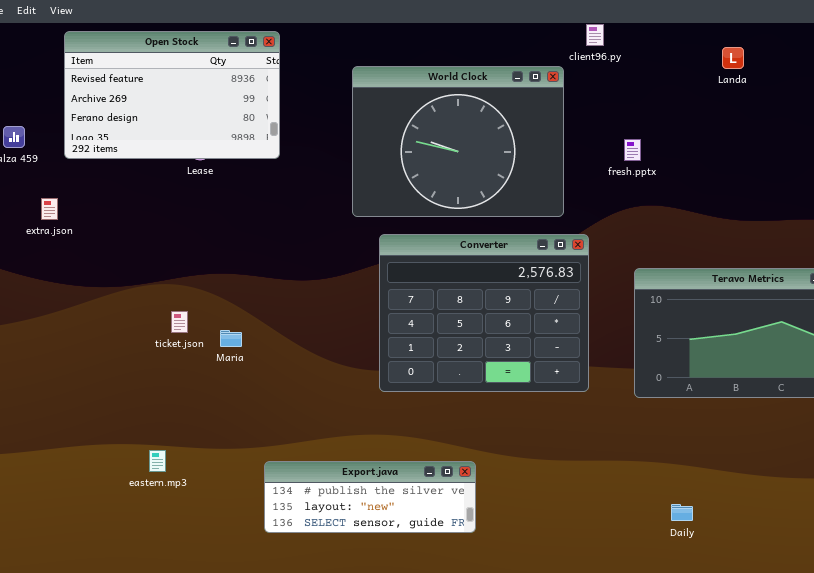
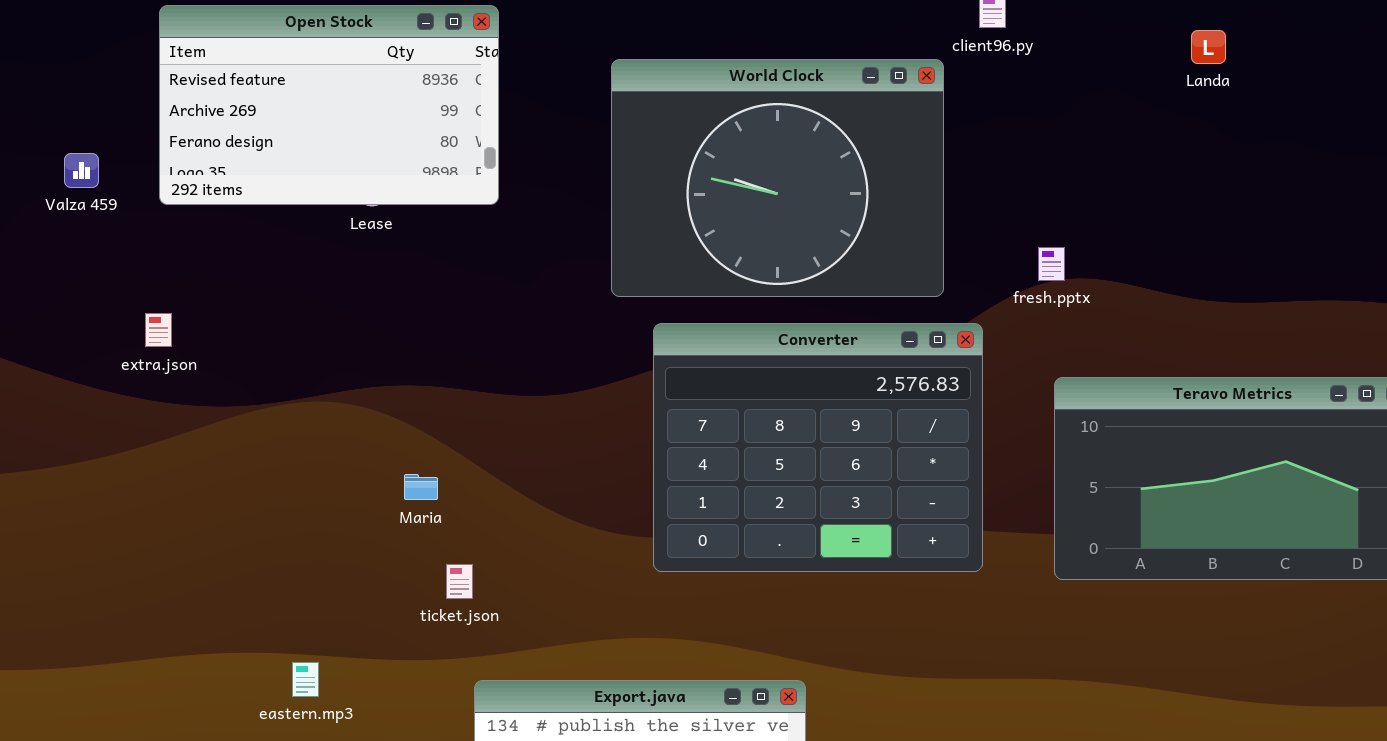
fresh.pptx: [624,139,641,161] -> [1038,247,1065,281], moved
extra.json: [41,198,58,220] -> [145,313,172,347], moved
ticket.json: [171,311,188,333] -> [446,564,473,599], moved

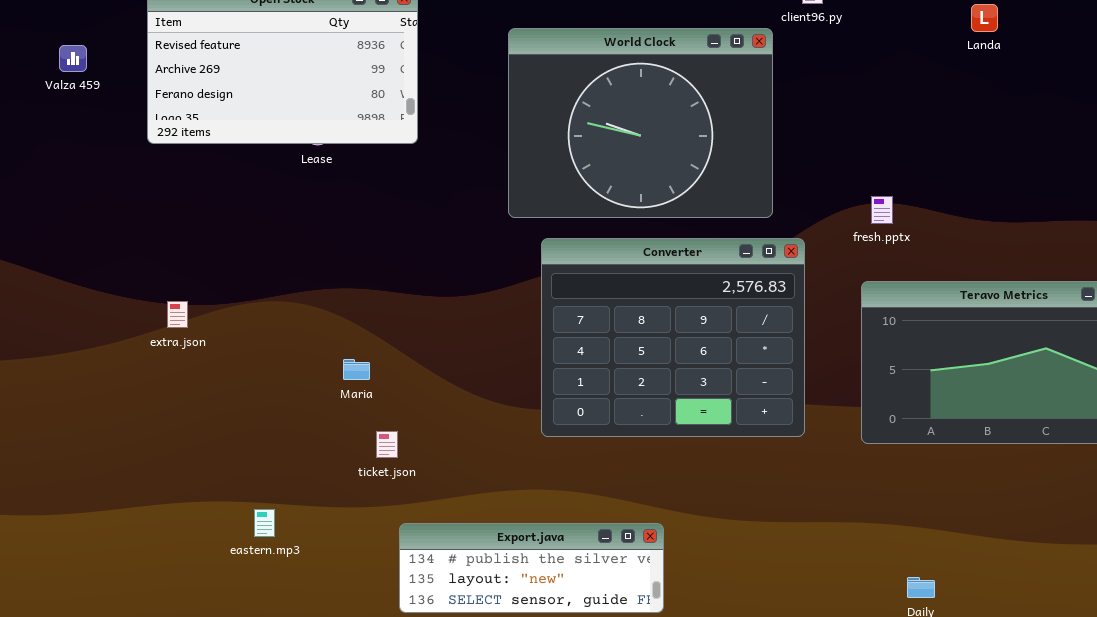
Valza 459: [64,153,99,188] -> [59,45,87,72], moved
fresh.pptx: [1038,247,1065,281] -> [871,196,893,224], moved
extra.json: [145,313,172,347] -> [167,301,188,328], moved

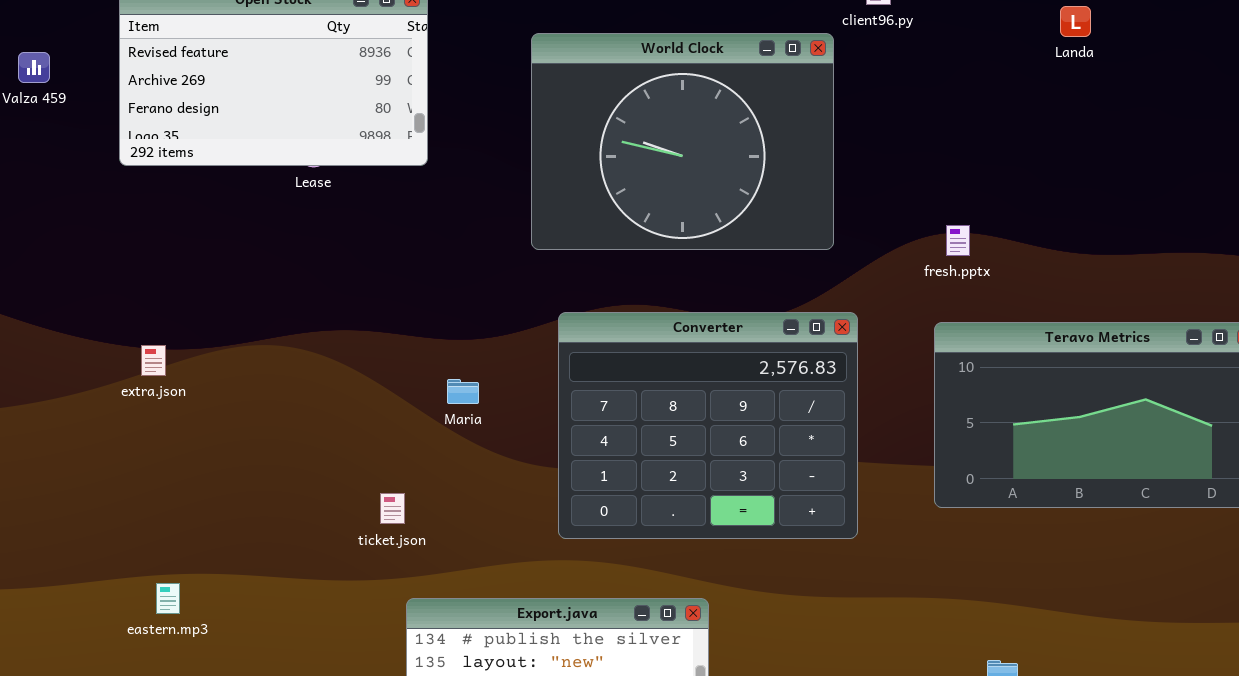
Converter: [541,238,805,437] -> [558,312,858,539], moved
Maria: [343,359,370,380] -> [447,379,479,404], moved
eastern.mp3: [254,509,275,537] -> [156,583,180,614], moved

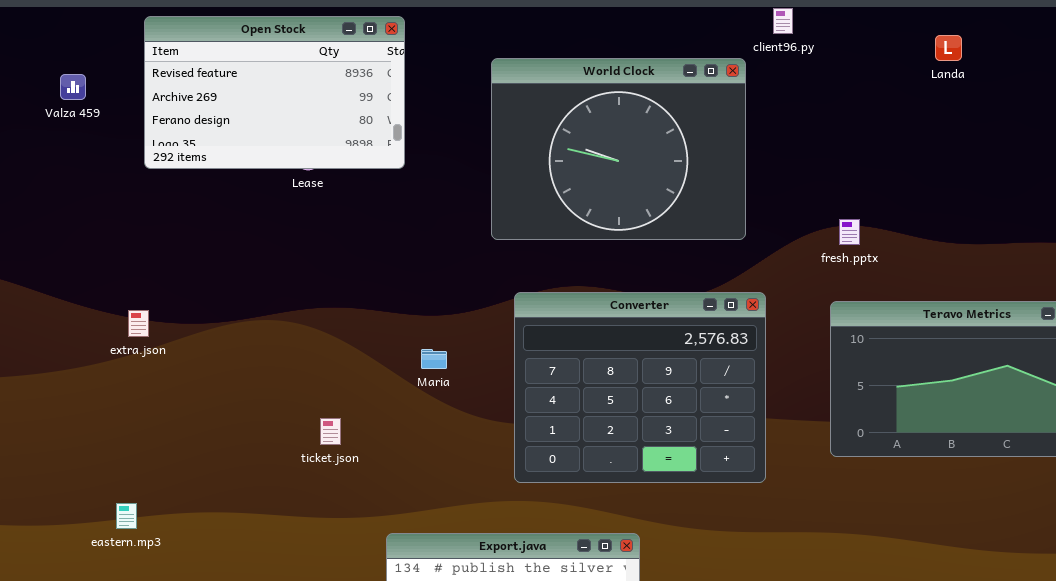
extra.json: [141,345,166,376] -> [128,310,149,337], moved
ticket.json: [380,493,405,524] -> [320,418,341,445], moved
eastern.mp3: [156,583,180,614] -> [116,503,137,529], moved

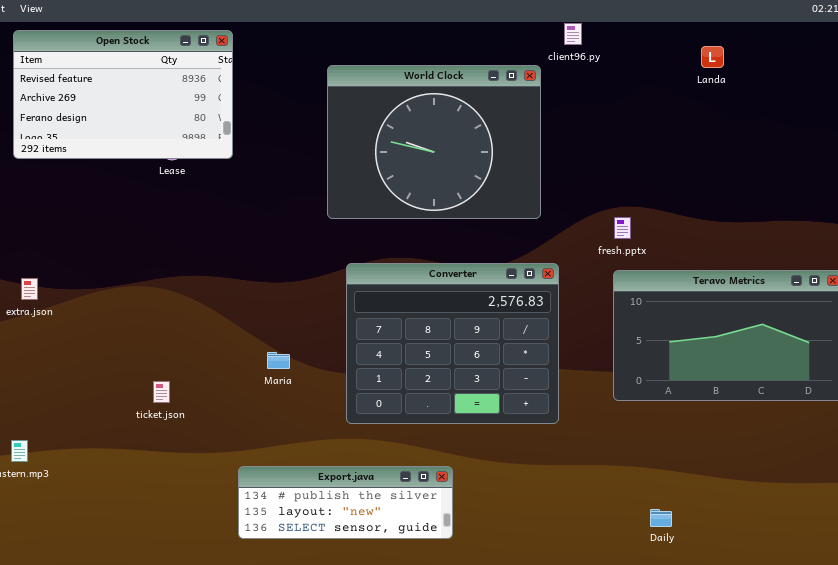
Open Stock: [144,16,405,169] -> [13,30,233,159], moved
fresh.pptx: [839,219,860,245] -> [614,217,631,239], moved
Maria: [421,349,447,369] -> [267,352,290,369], moved
ticket.json: [320,418,341,445] -> [153,381,170,403], moved

